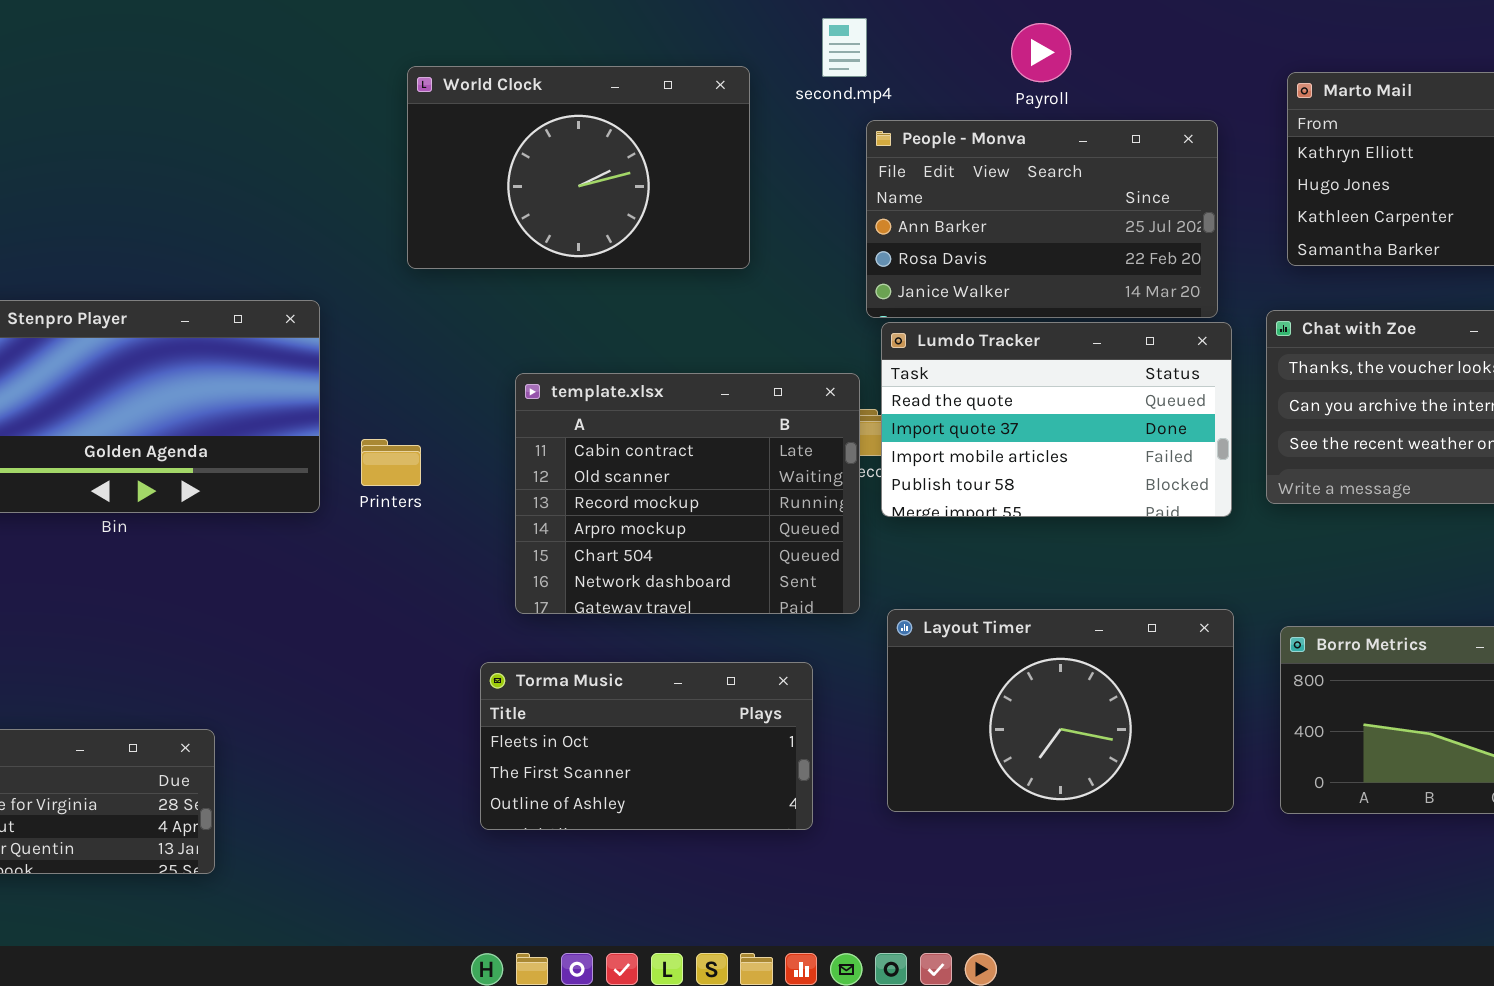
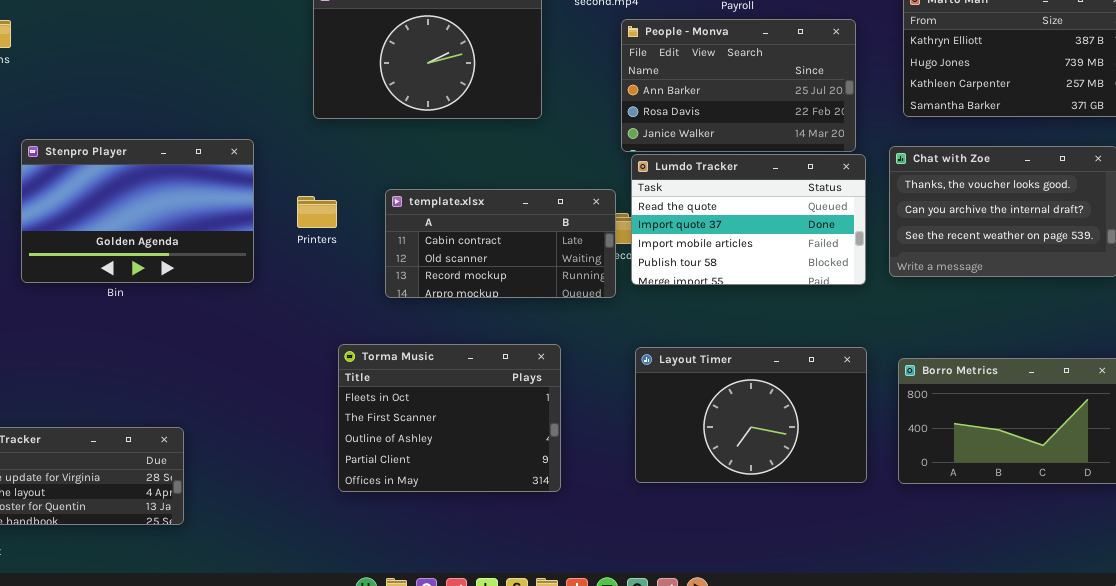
template.xlsx: [515,373,860,614] -> [385,189,616,298], resized
Printers: [361,439,421,486] -> [297,196,337,228], moved
Torma Music: [480,662,813,830] -> [338,344,561,492], moved, resized

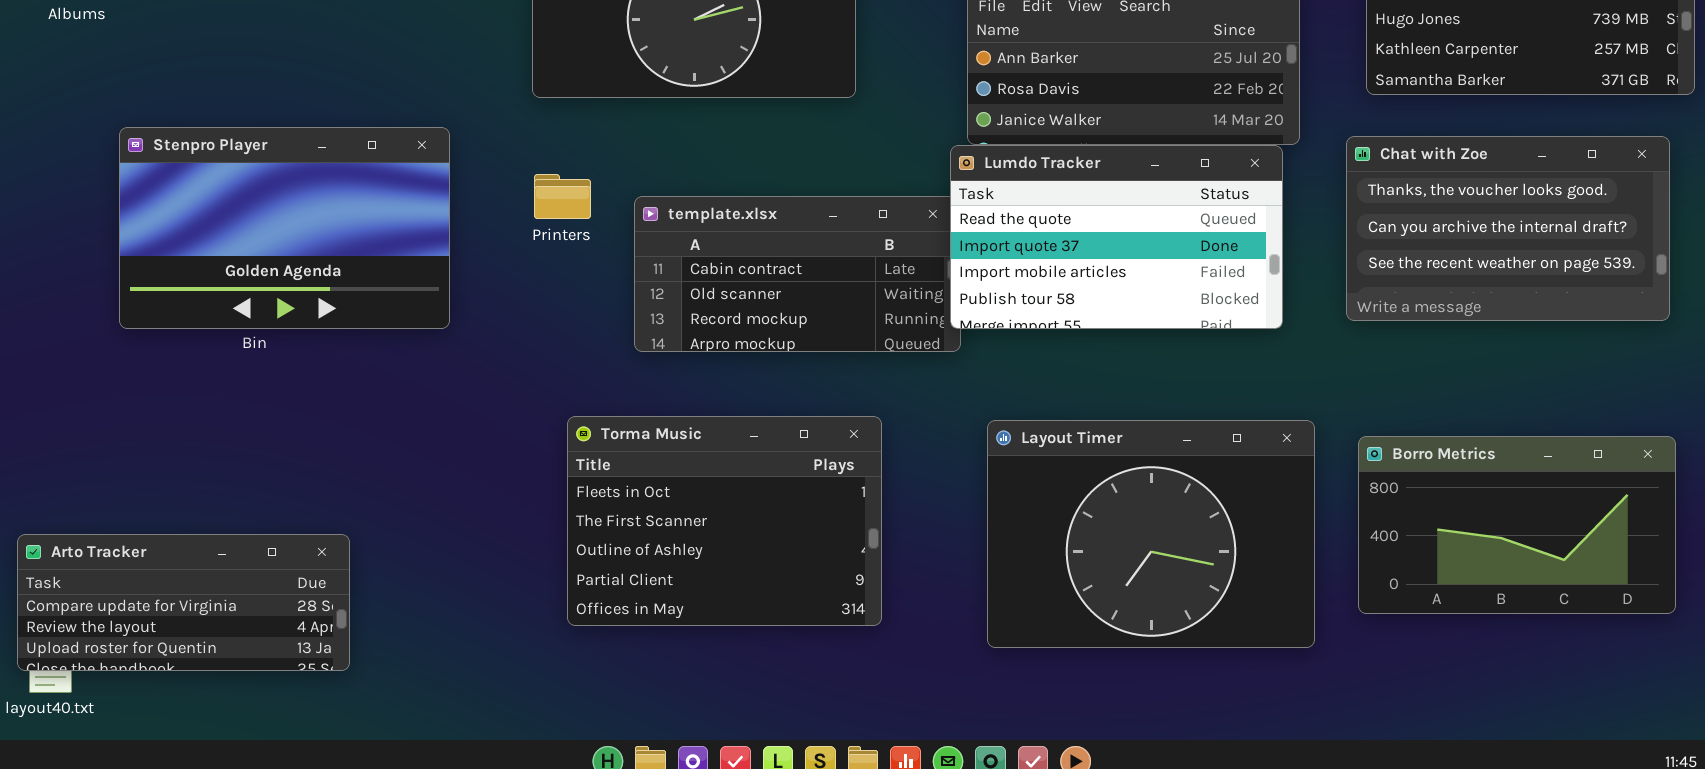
Lumdo Tracker: [631,154,866,285] -> [950,145,1283,329], moved
Printers: [297,196,337,228] -> [534,174,591,219], moved
Layout Timer: [635,347,867,483] -> [987,420,1315,648], resized

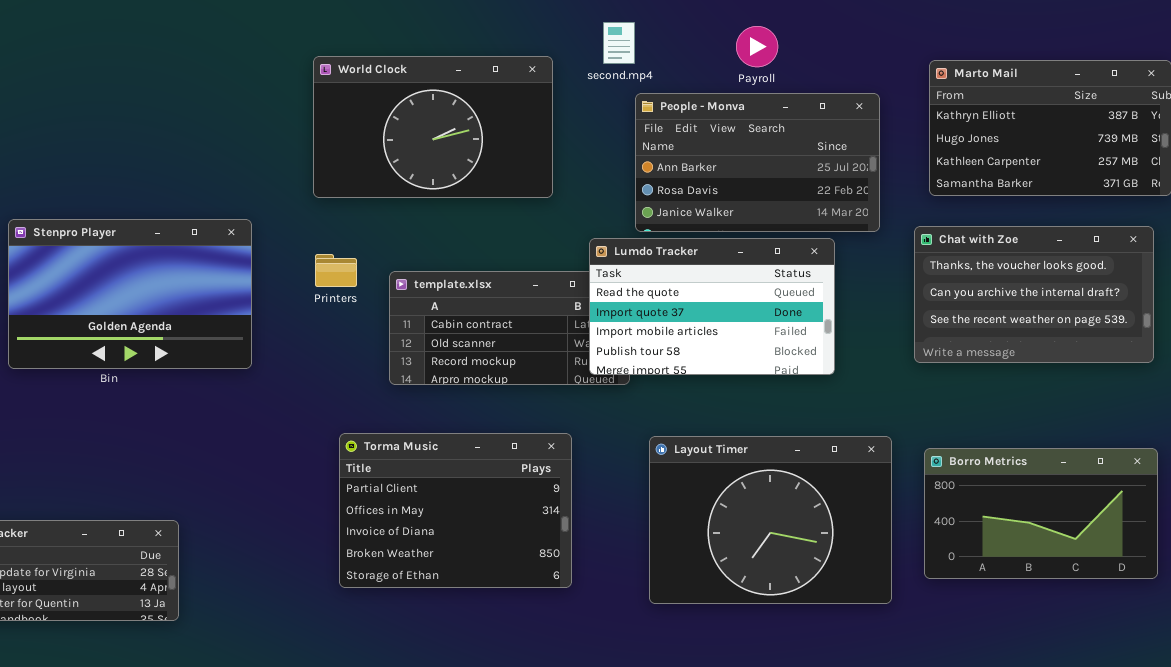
Lumdo Tracker: [950,145,1283,329] -> [589,238,835,375], moved
Torma Music: [567,416,882,626] -> [339,433,572,588], scrolled down 3 rows

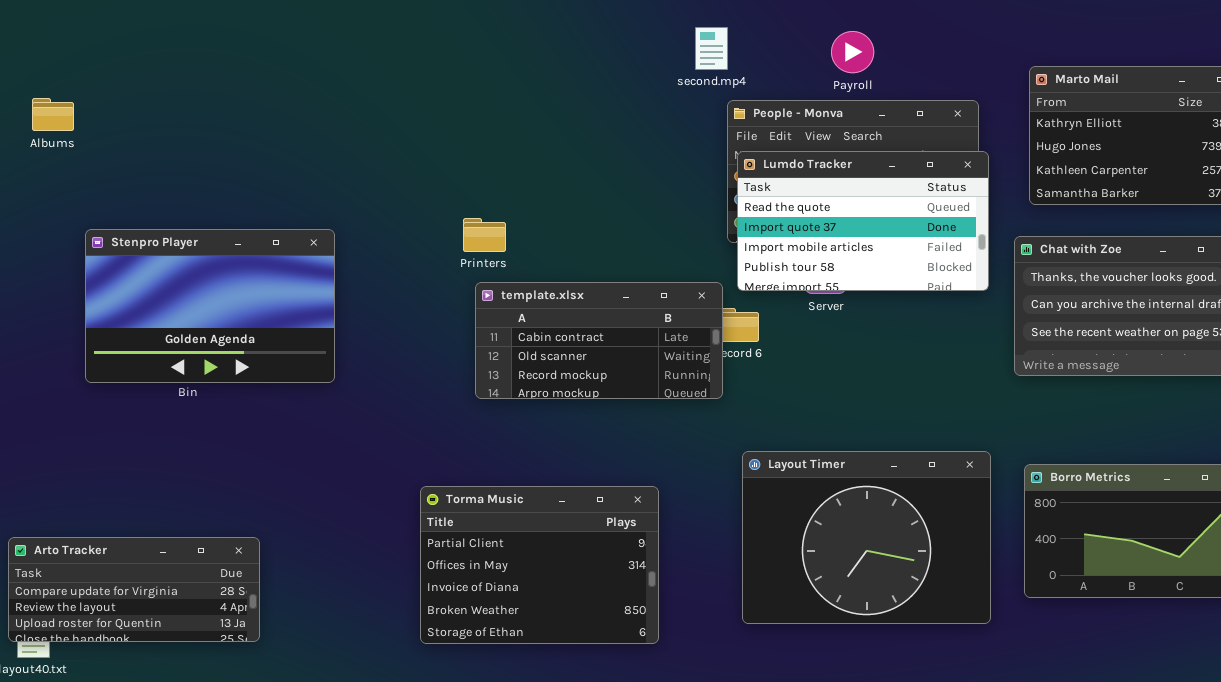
World Clock: [313,56,553,198] -> none, closed
Lumdo Tracker: [589,238,835,375] -> [737,151,989,291], moved
Printers: [315,254,357,287] -> [463,218,506,252], moved
Torma Music: [339,433,572,588] -> [420,486,659,644], moved

